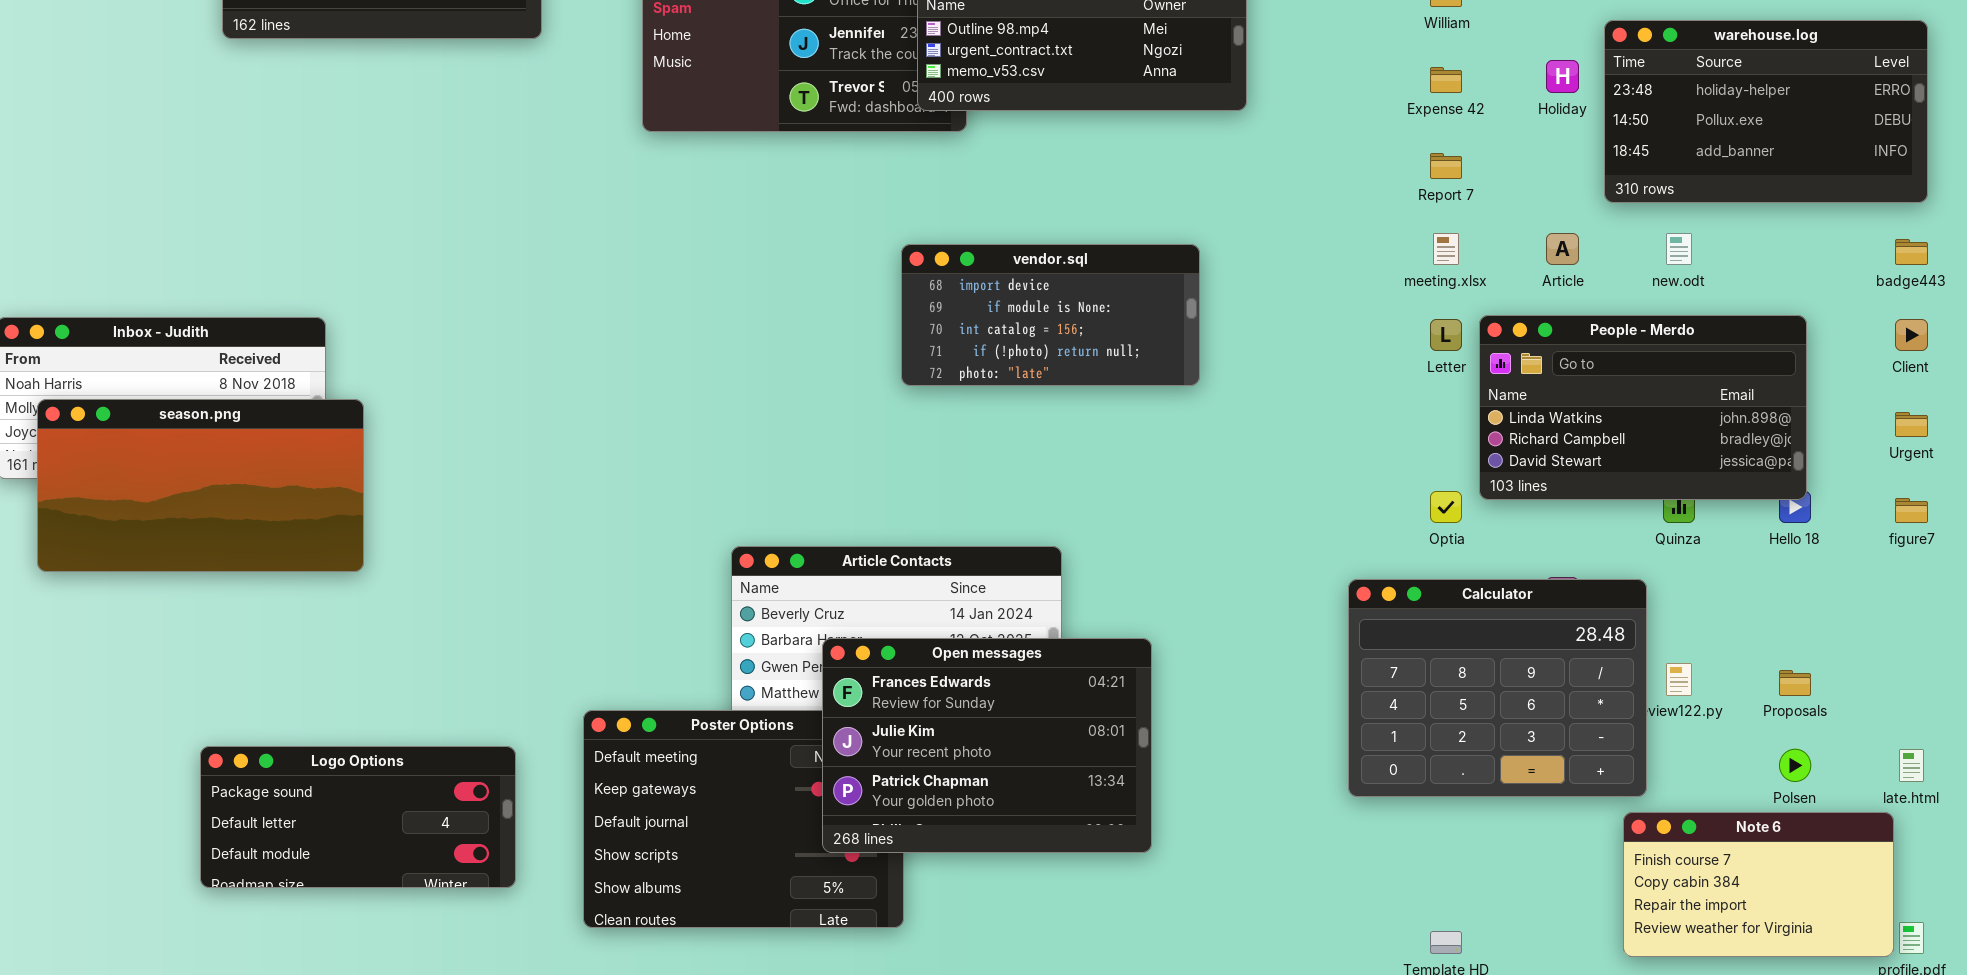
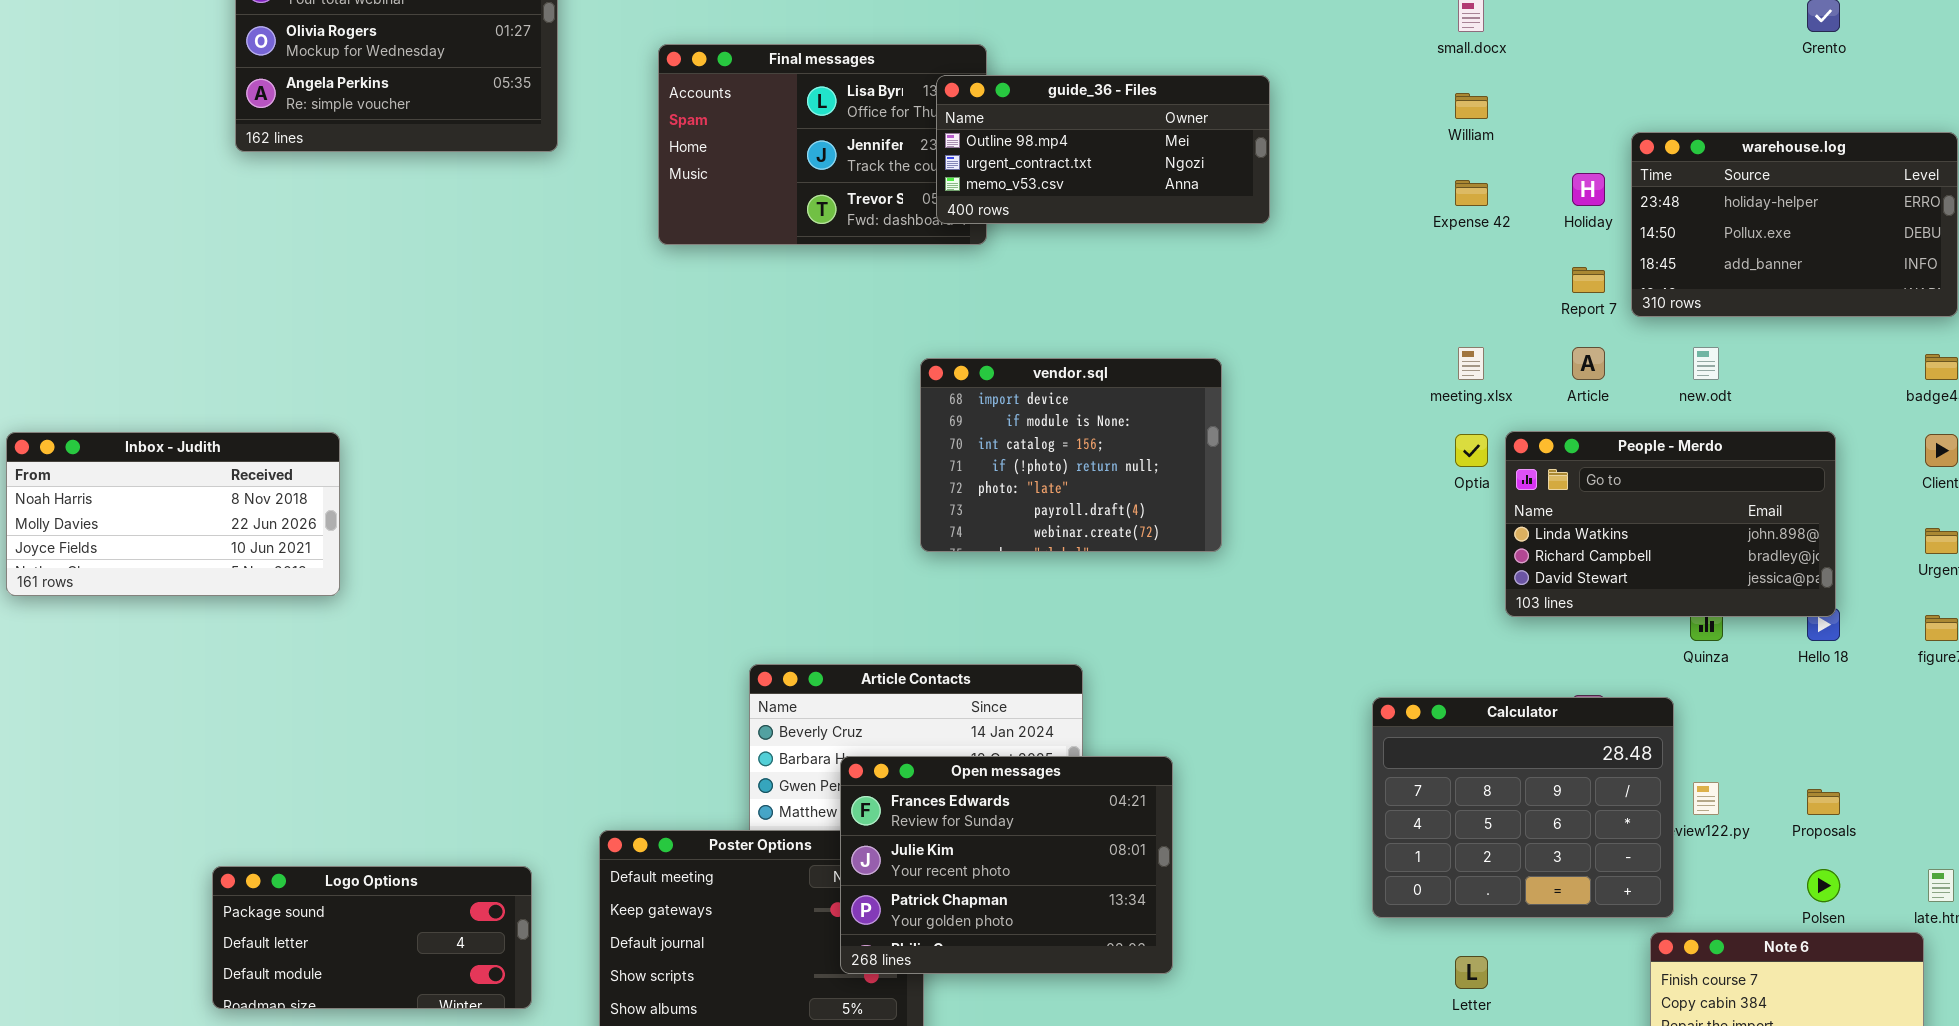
Report 7: [1430,153,1462,179] -> [1572,267,1605,293], moved
vendor.sql: [901,244,1200,386] -> [920,358,1222,552], resized
Letter: [1430,319,1462,351] -> [1455,956,1488,989], moved
season.png: [37,399,364,572] -> none, closed
Optia: [1430,491,1462,523] -> [1455,434,1488,467], moved

